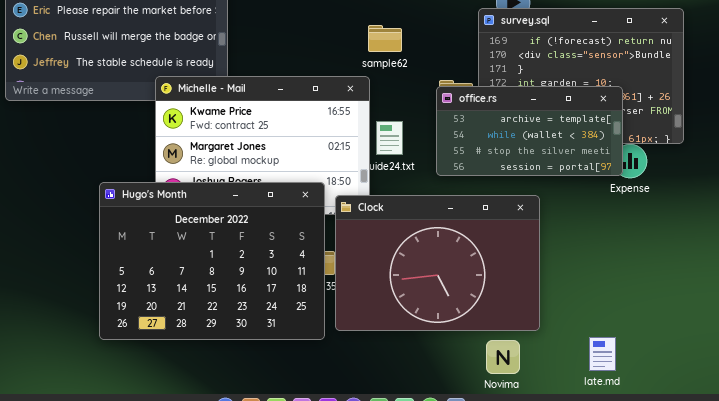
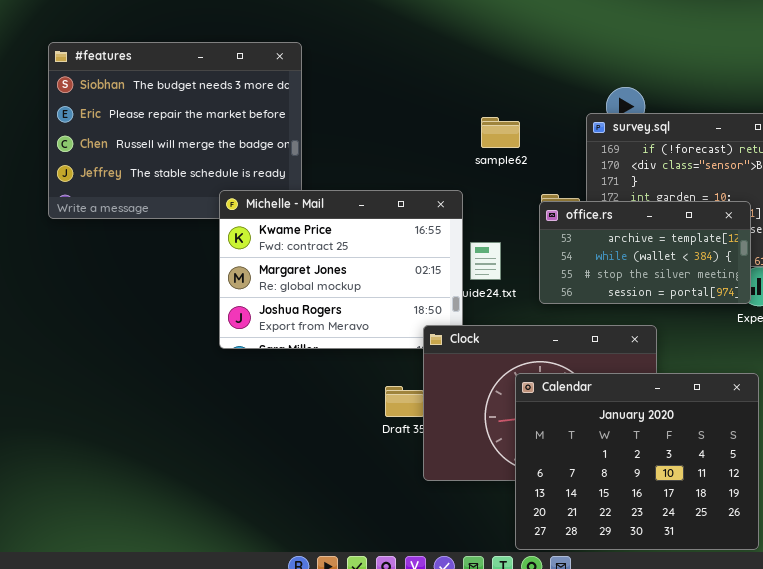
sample62: [368,25,402,52] -> [481,117,520,148], moved
Hugo's Month: [99,182,325,340] -> none, closed
Calendar: none -> [515,373,759,550], opened

